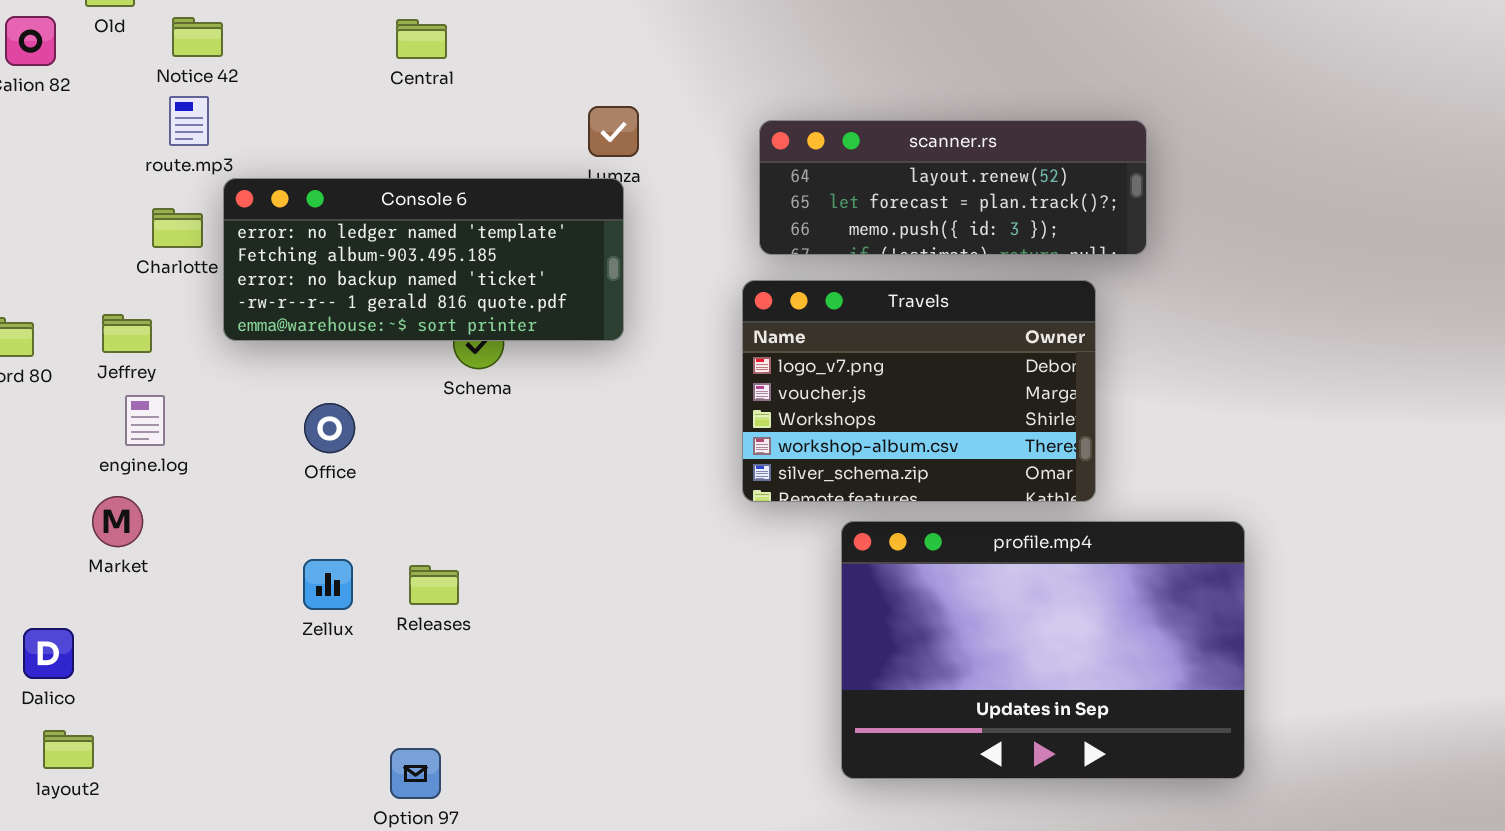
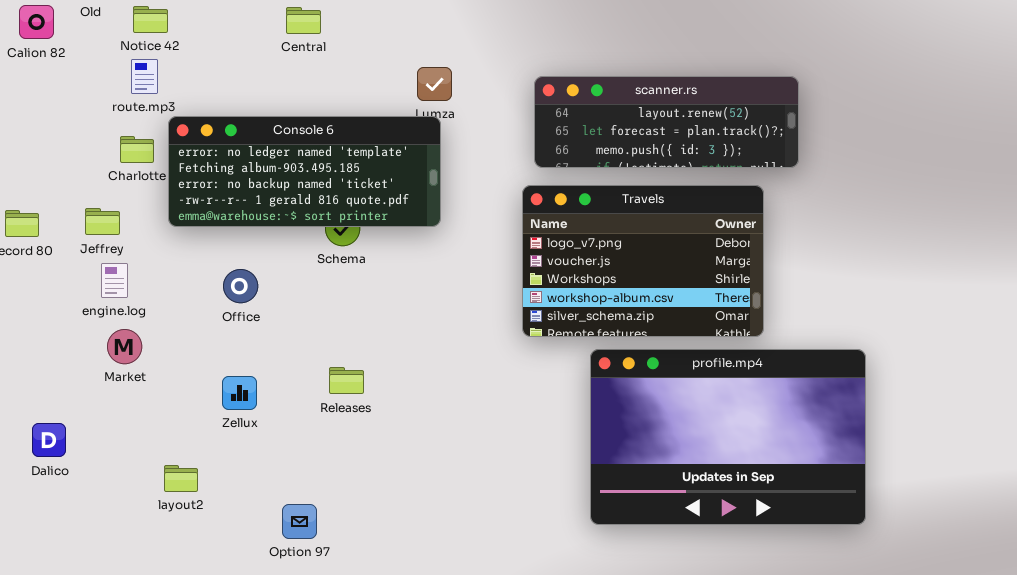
Market: [92,496,143,547] -> [107,329,142,364], moved
Releases: [409,565,459,605] -> [329,367,364,394], moved
layout2: [43,730,94,769] -> [164,465,198,492], moved

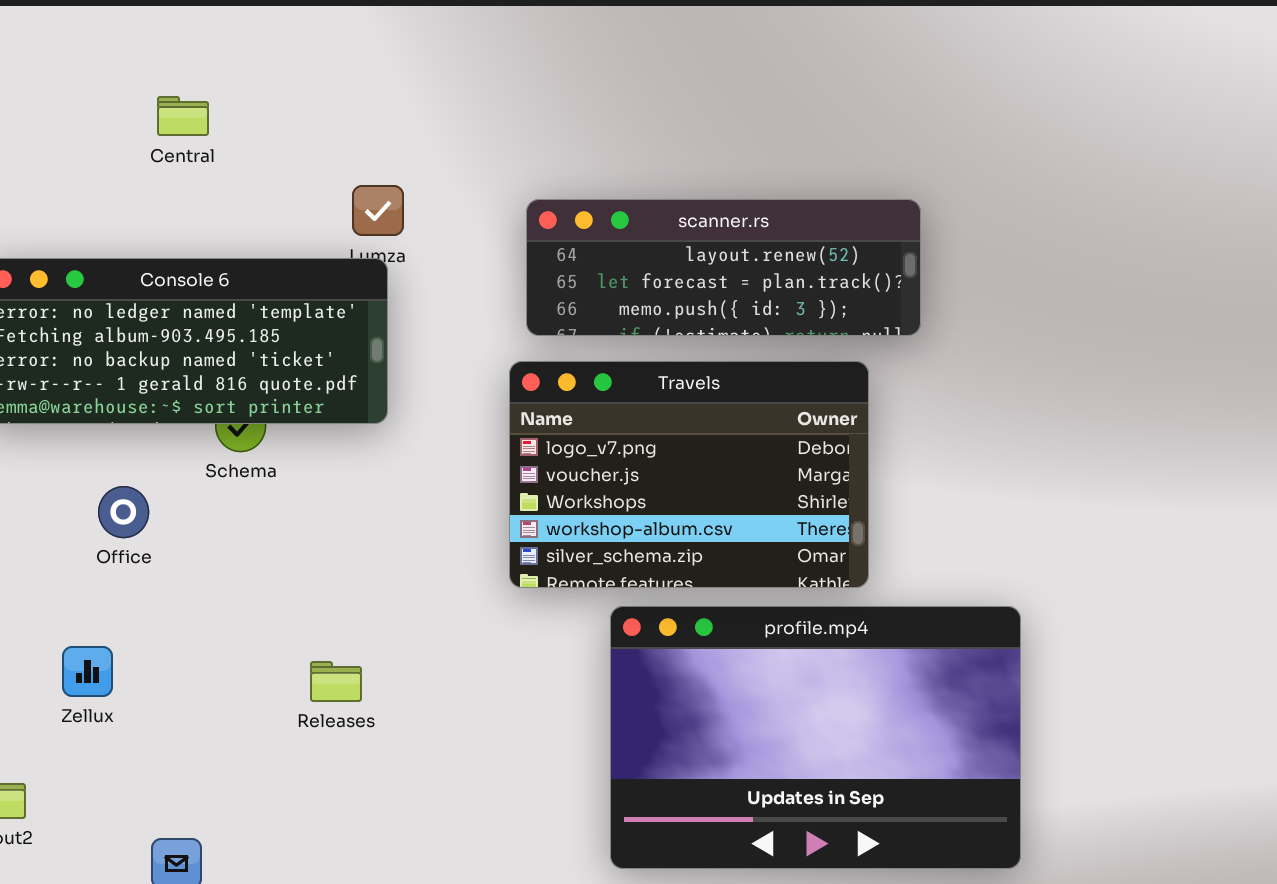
Office: [223,269,258,303] -> [98,486,149,538], moved
Releases: [329,367,364,394] -> [310,661,362,702], moved

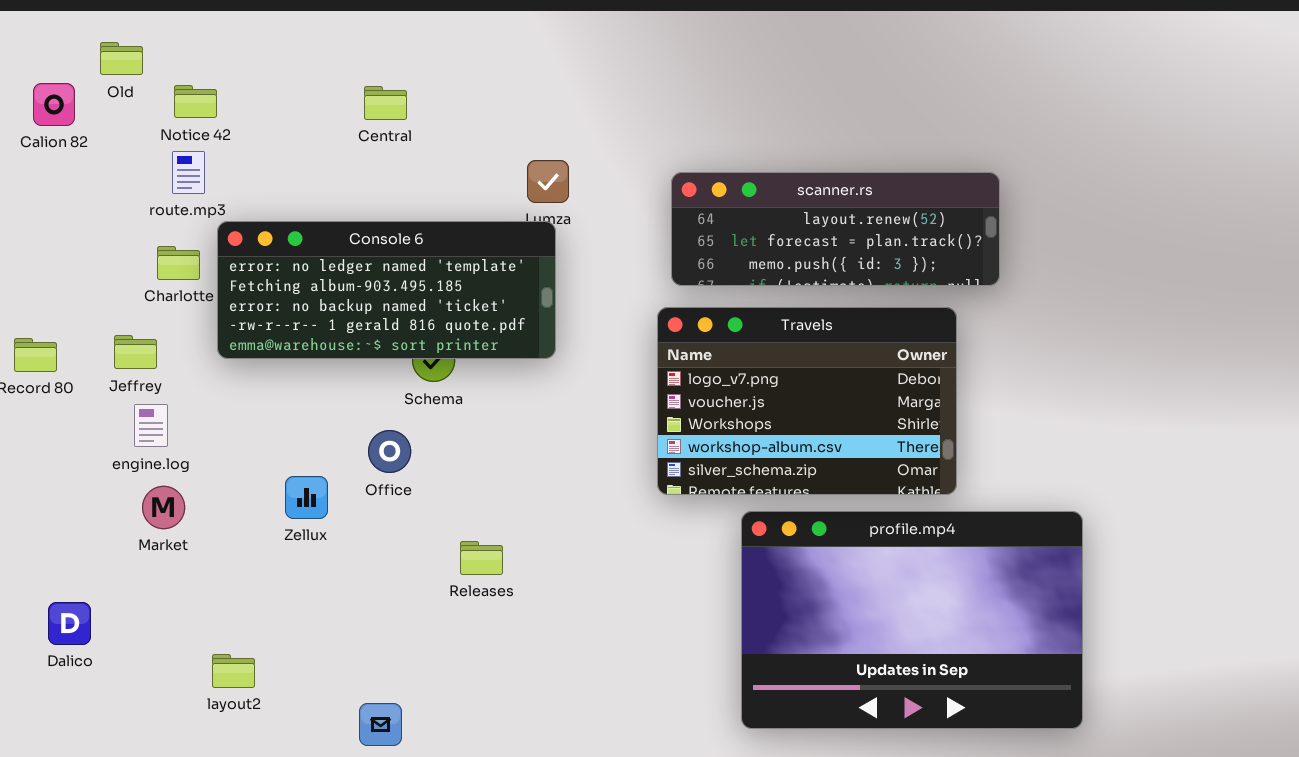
Office: [98,486,149,538] -> [368,430,411,473], moved
Zellux: [62,646,113,697] -> [285,476,328,519], moved
Releases: [310,661,362,702] -> [460,541,503,575], moved

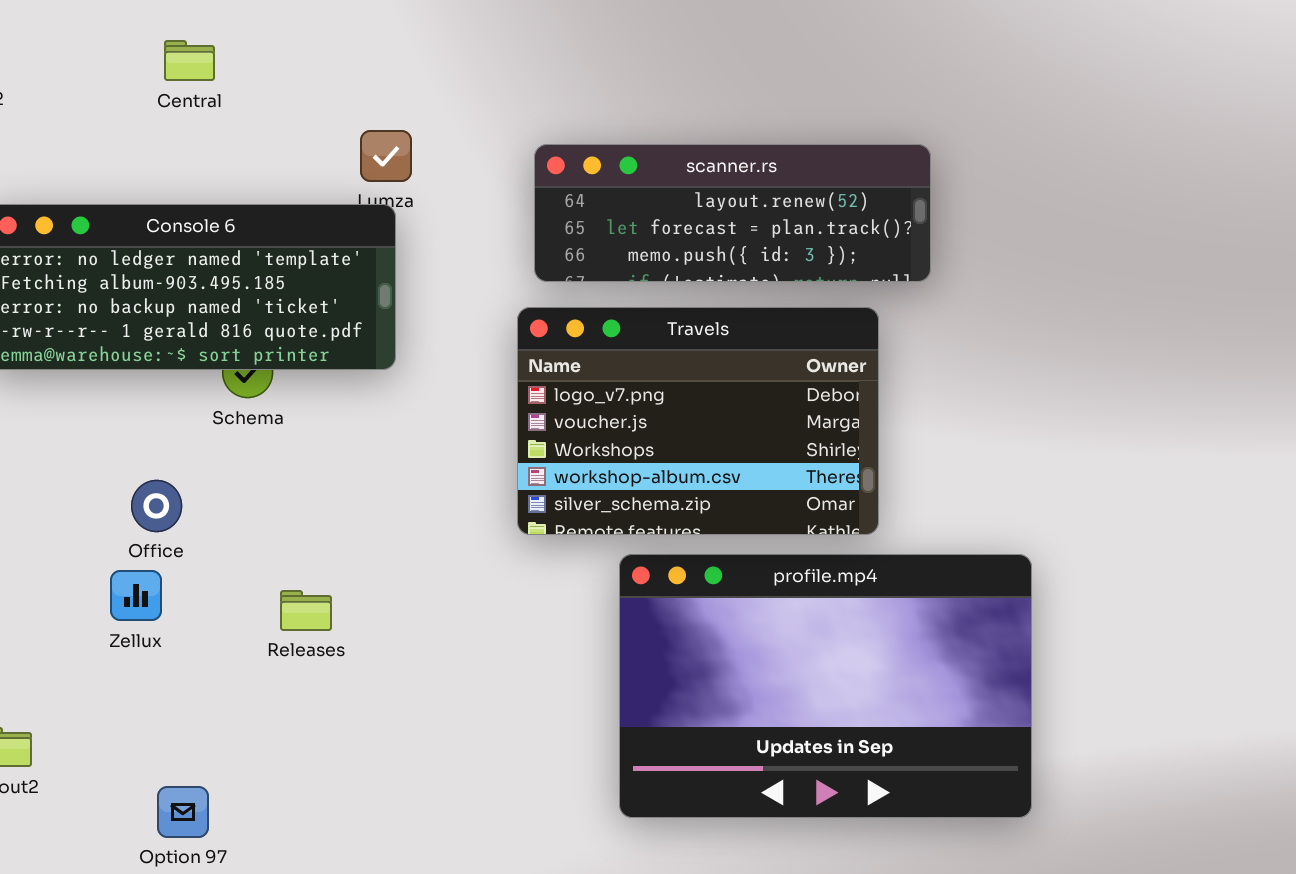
Office: [368,430,411,473] -> [131,480,182,532], moved
Zellux: [285,476,328,519] -> [110,570,162,621], moved

